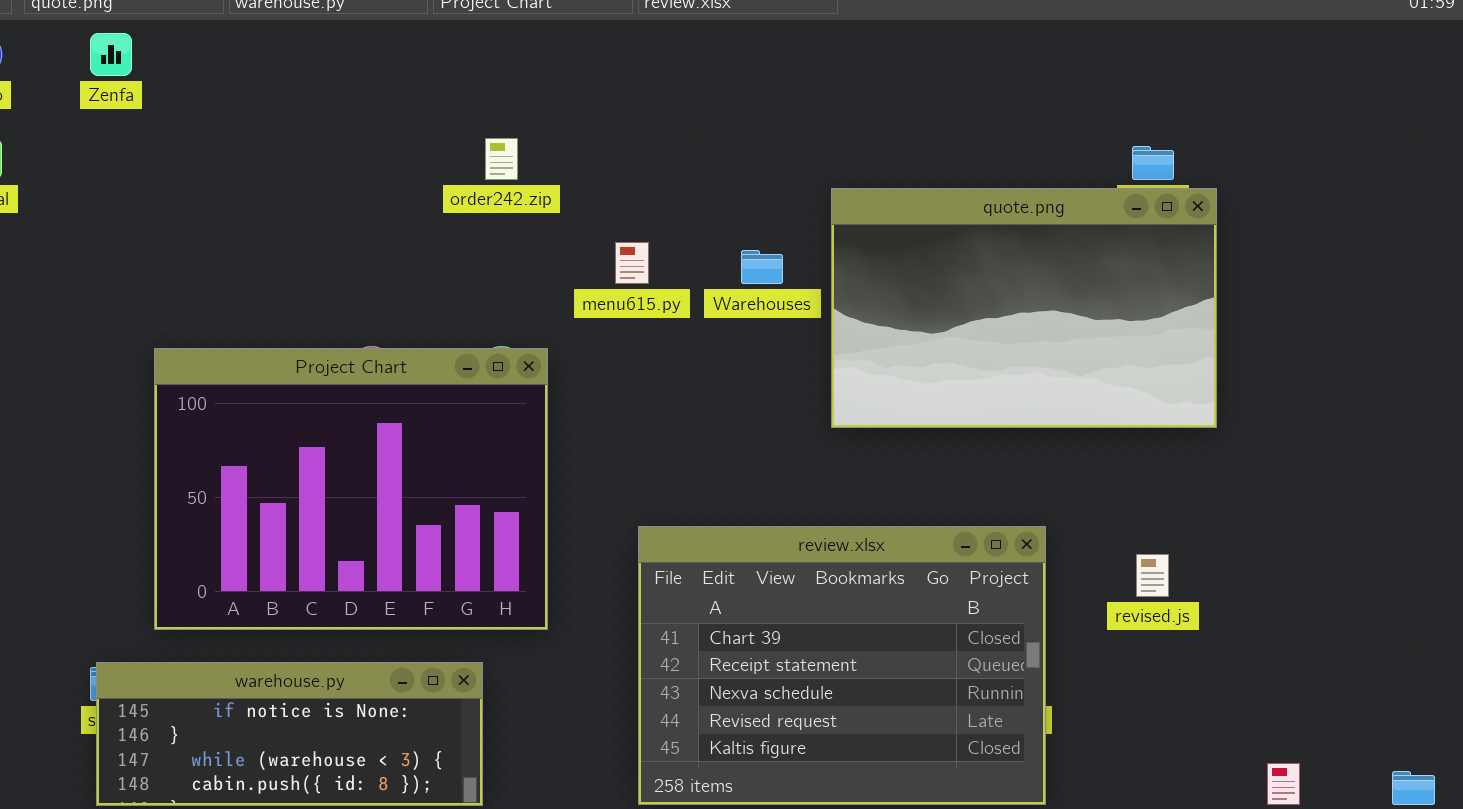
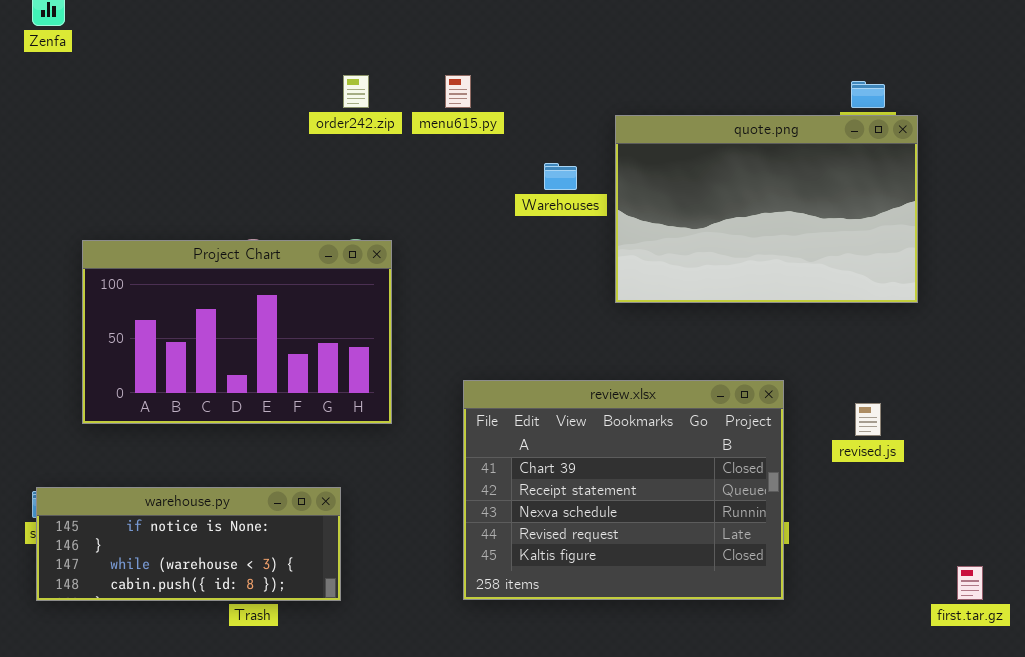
menu615.py: [615,242,649,284] -> [445,75,471,108], moved
Project Chart: [154,348,548,630] -> [82,240,392,424], resized

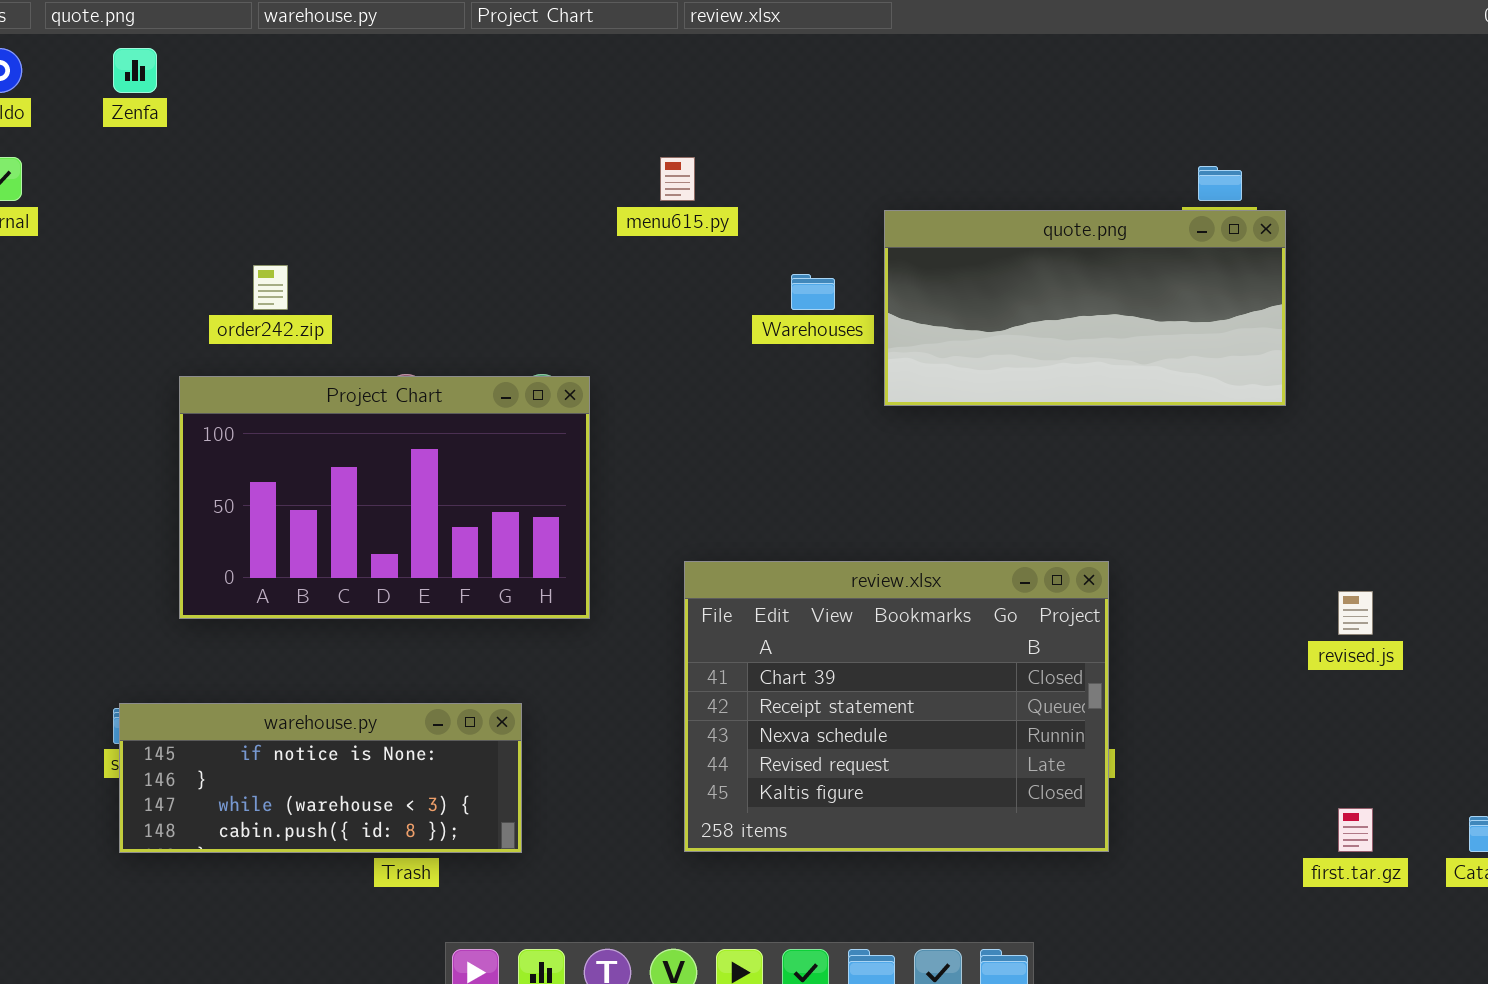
order242.zip: [343,75,369,108] -> [253,265,288,310], moved
quote.png: [615,115,918,303] -> [884,210,1286,406], resized
revised.js: [855,403,881,436] -> [1338,591,1373,635], moved

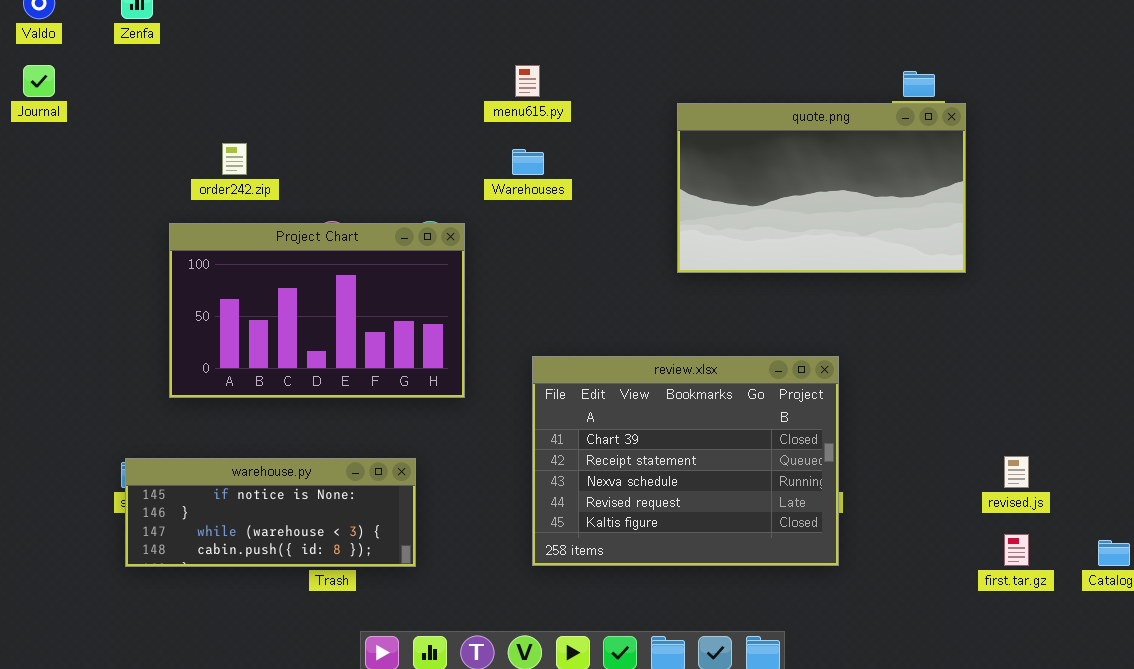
quote.png: [884,210,1286,406] -> [677,103,966,273], resized
Warehouses: [791,274,835,310] -> [512,149,544,175], moved
revised.js: [1338,591,1373,635] -> [1004,456,1029,488], moved

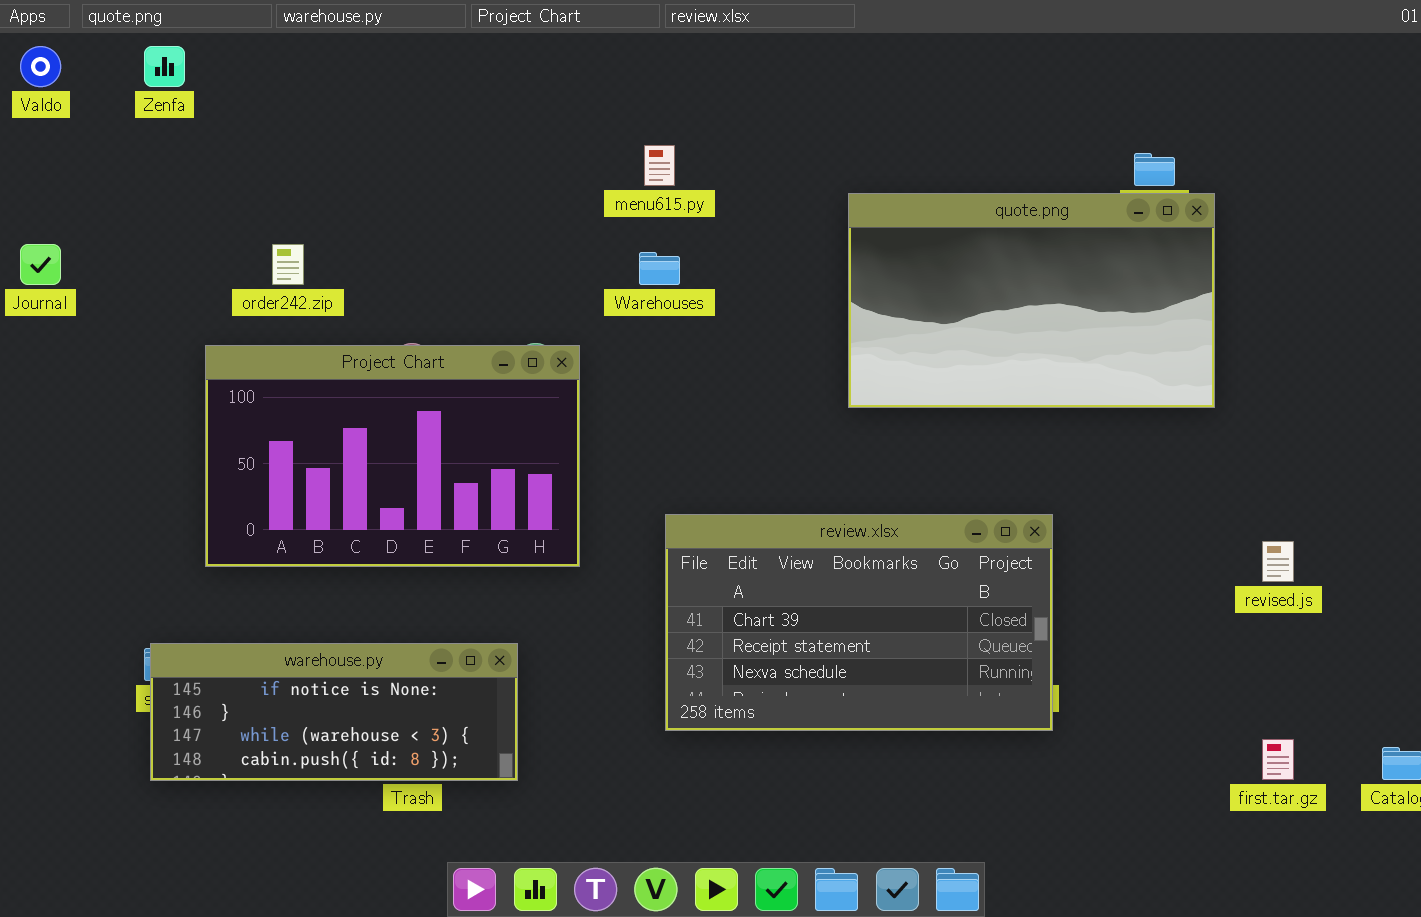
Journal: [23,65,55,97] -> [20,244,61,285], moved
review.xlsx: [532,356,839,566] -> [665,514,1053,731], resized
revised.js: [1004,456,1029,488] -> [1262,541,1294,582], moved

